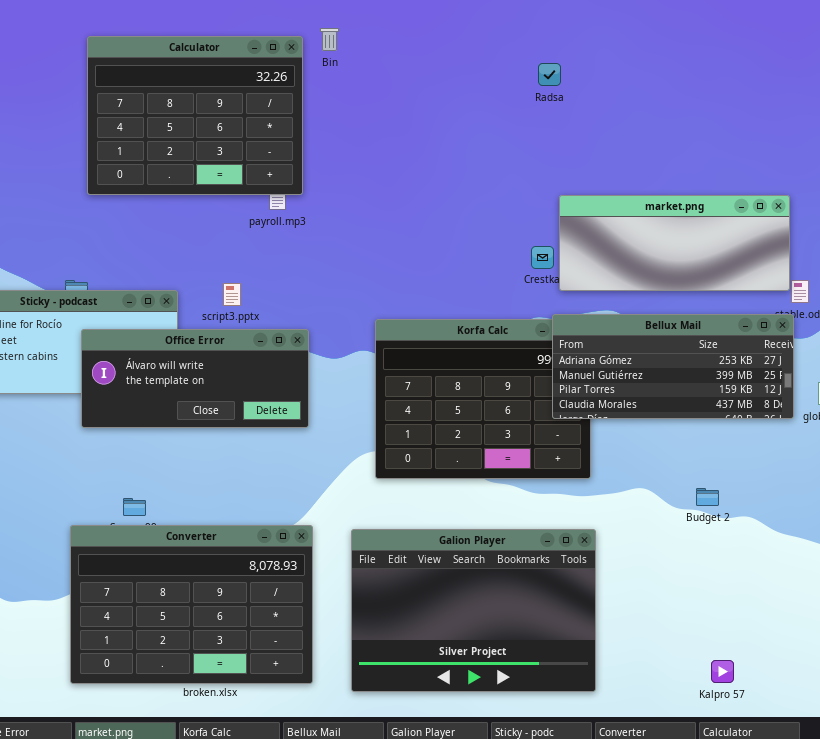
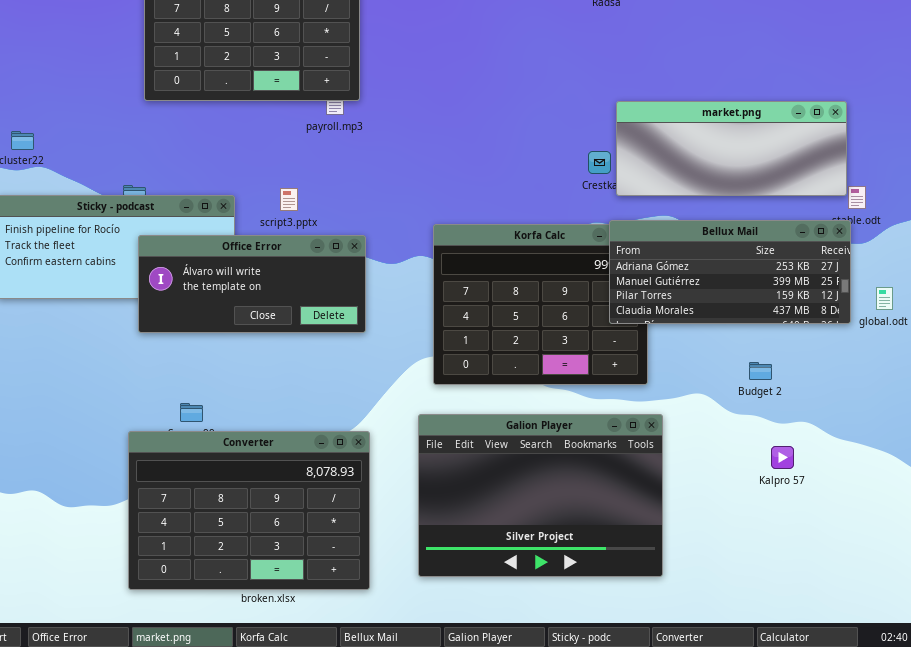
Budget 2: [696,488,719,506] -> [749,362,772,380], moved
Galion Player: [351,529,596,692] -> [418,414,663,577], moved
Kalpro 57: [711,660,734,683] -> [771,446,794,469], moved

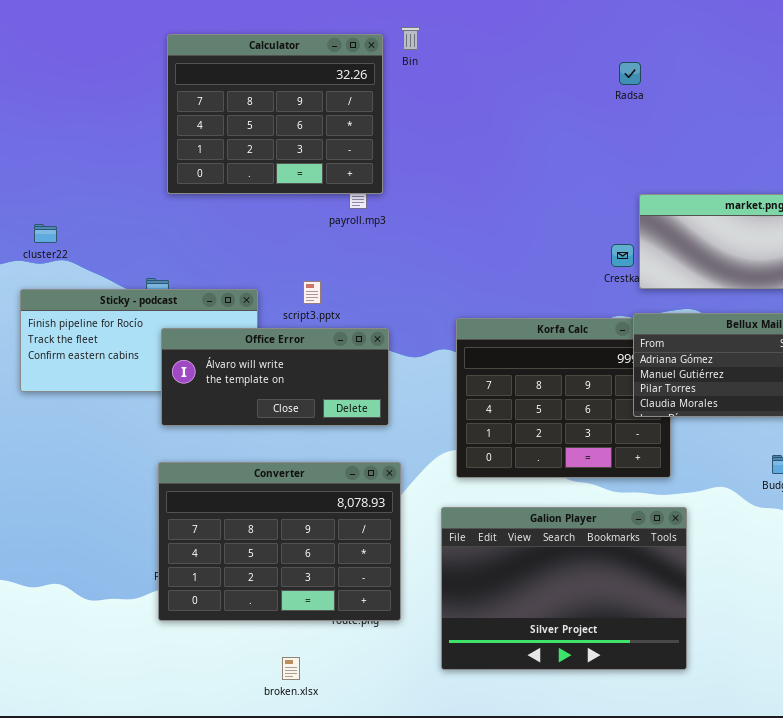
Converter: [128,431,370,590] -> [158,462,401,621], moved

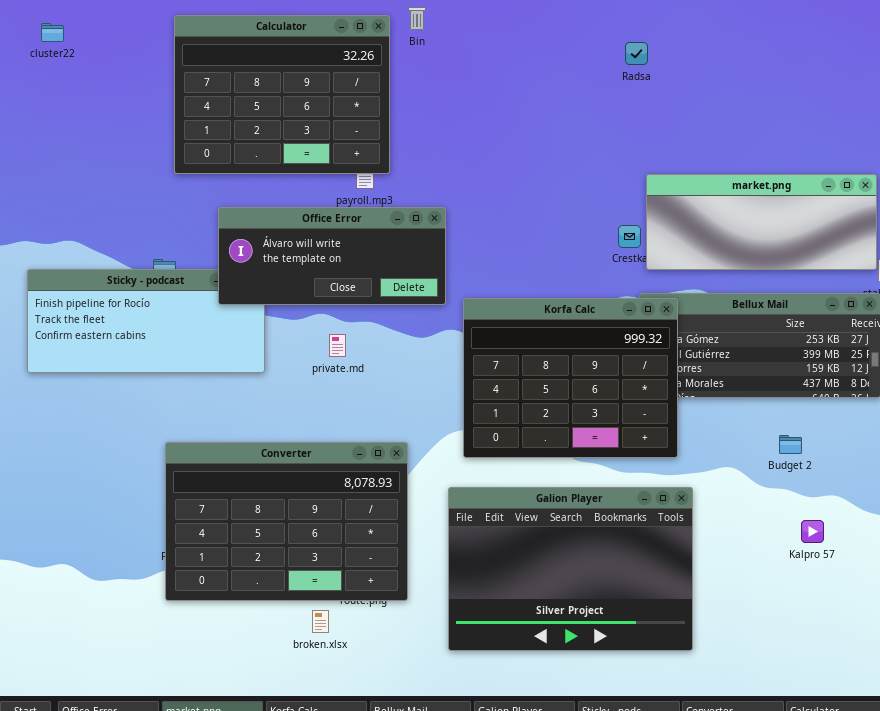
cluster22: [34,224,57,243] -> [41,23,64,42], moved
Korfa Calc: [456,318,671,478] -> [463,298,678,458], raised
Office Error: [161,328,389,426] -> [218,207,446,305], moved
broken.xlsx: [282,657,300,680] -> [312,610,329,633], moved

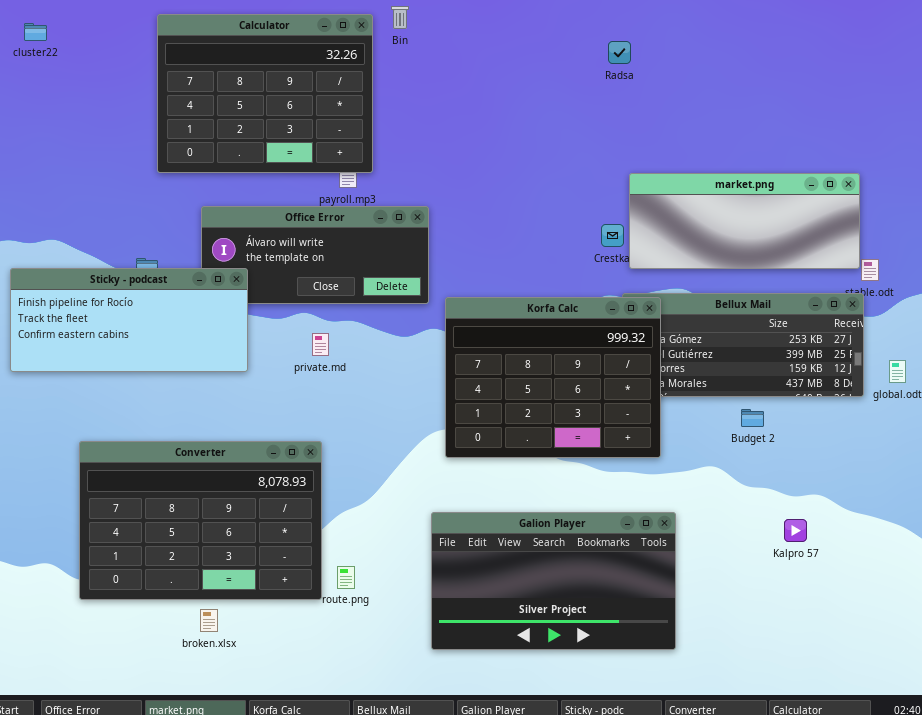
Sticky - podcast: [27,269,265,373] -> [10,268,248,372], raised
Budget 2: [779,435,802,454] -> [741,409,764,427], moved
Converter: [165,442,408,601] -> [79,441,322,600], moved
Galion Player: [448,487,693,651] -> [431,512,676,650], resized
broken.xlsx: [312,610,329,633] -> [200,609,218,632], moved

